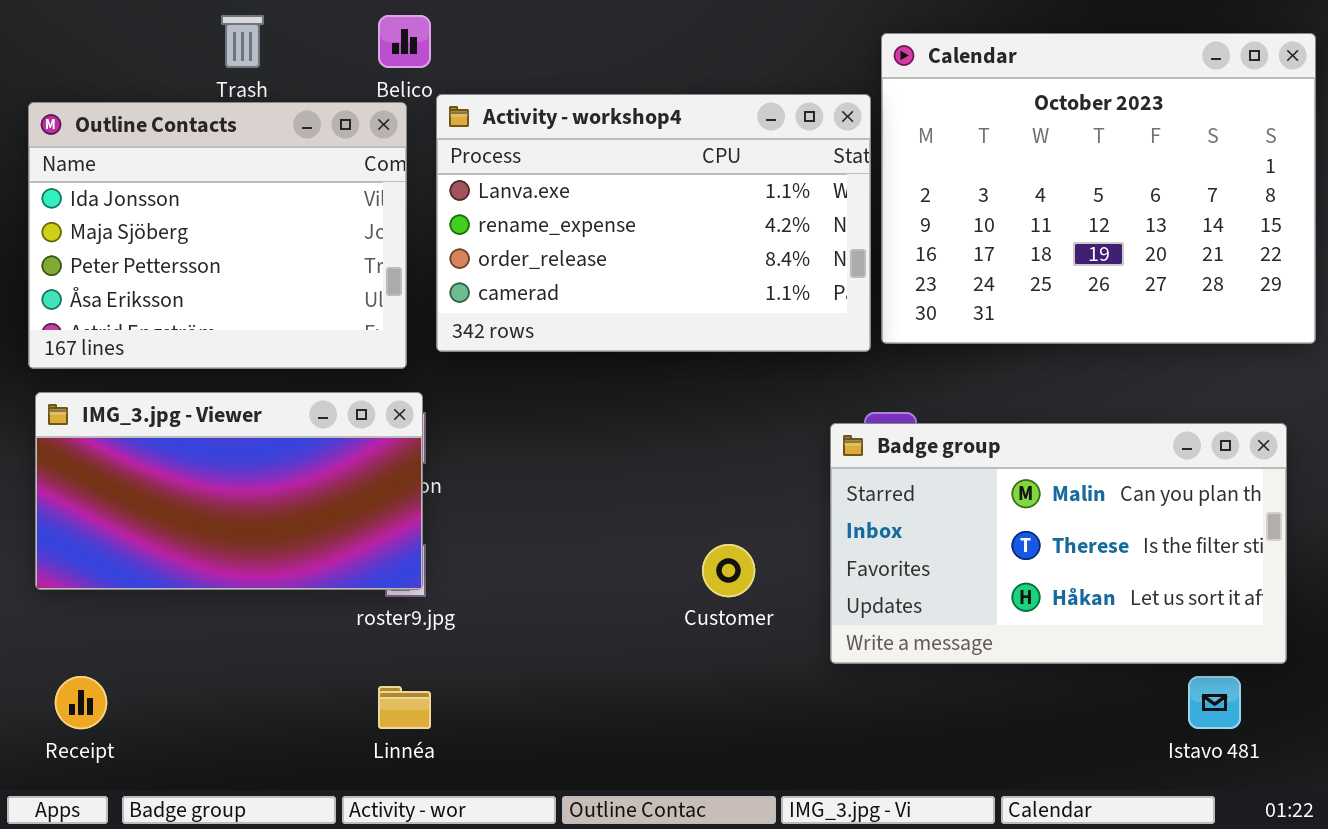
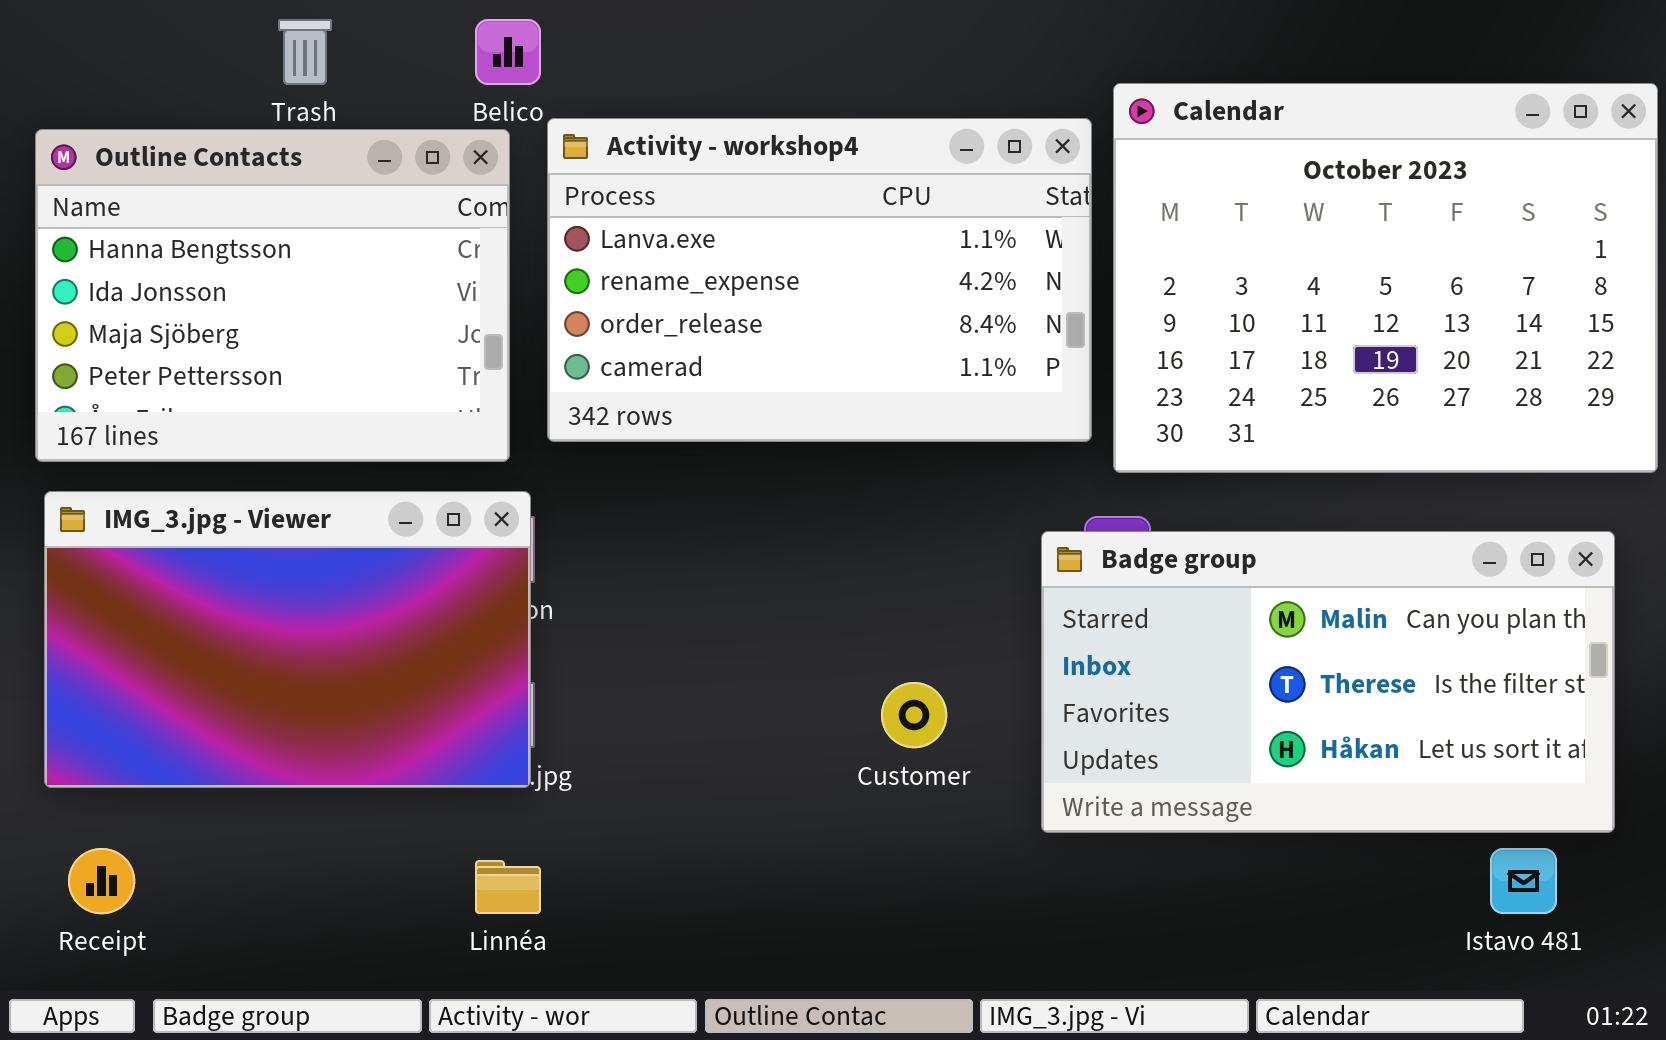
Calendar: [881,33,1316,344] -> [1113,83,1658,473], moved
Outline Contacts: [28,102,407,369] -> [35,129,510,462], scrolled up 1 row
IMG_3.jpg - Viewer: [35,392,423,590] -> [44,491,531,788], resized

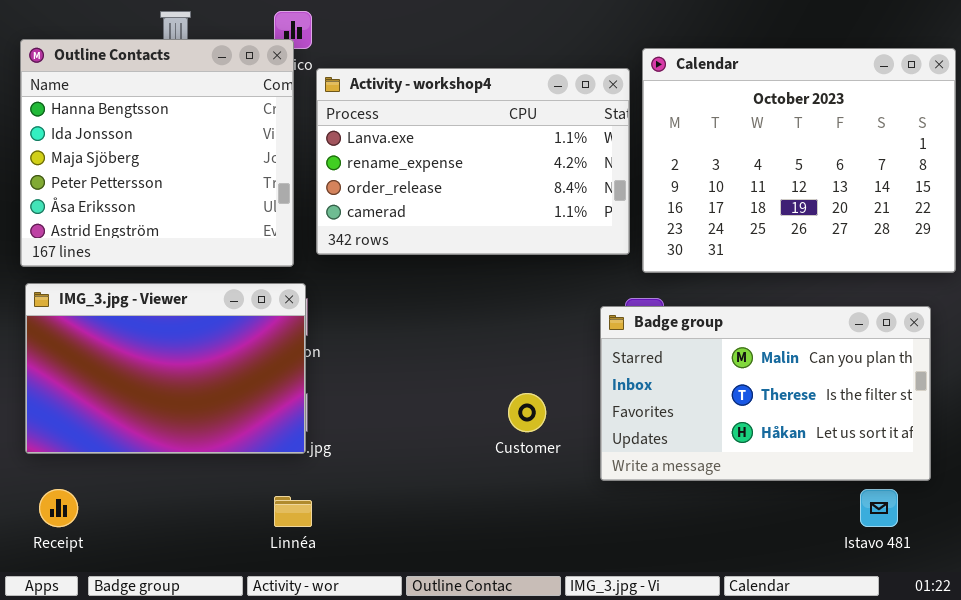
Outline Contacts: [35,129,510,462] -> [20,39,294,267], resized

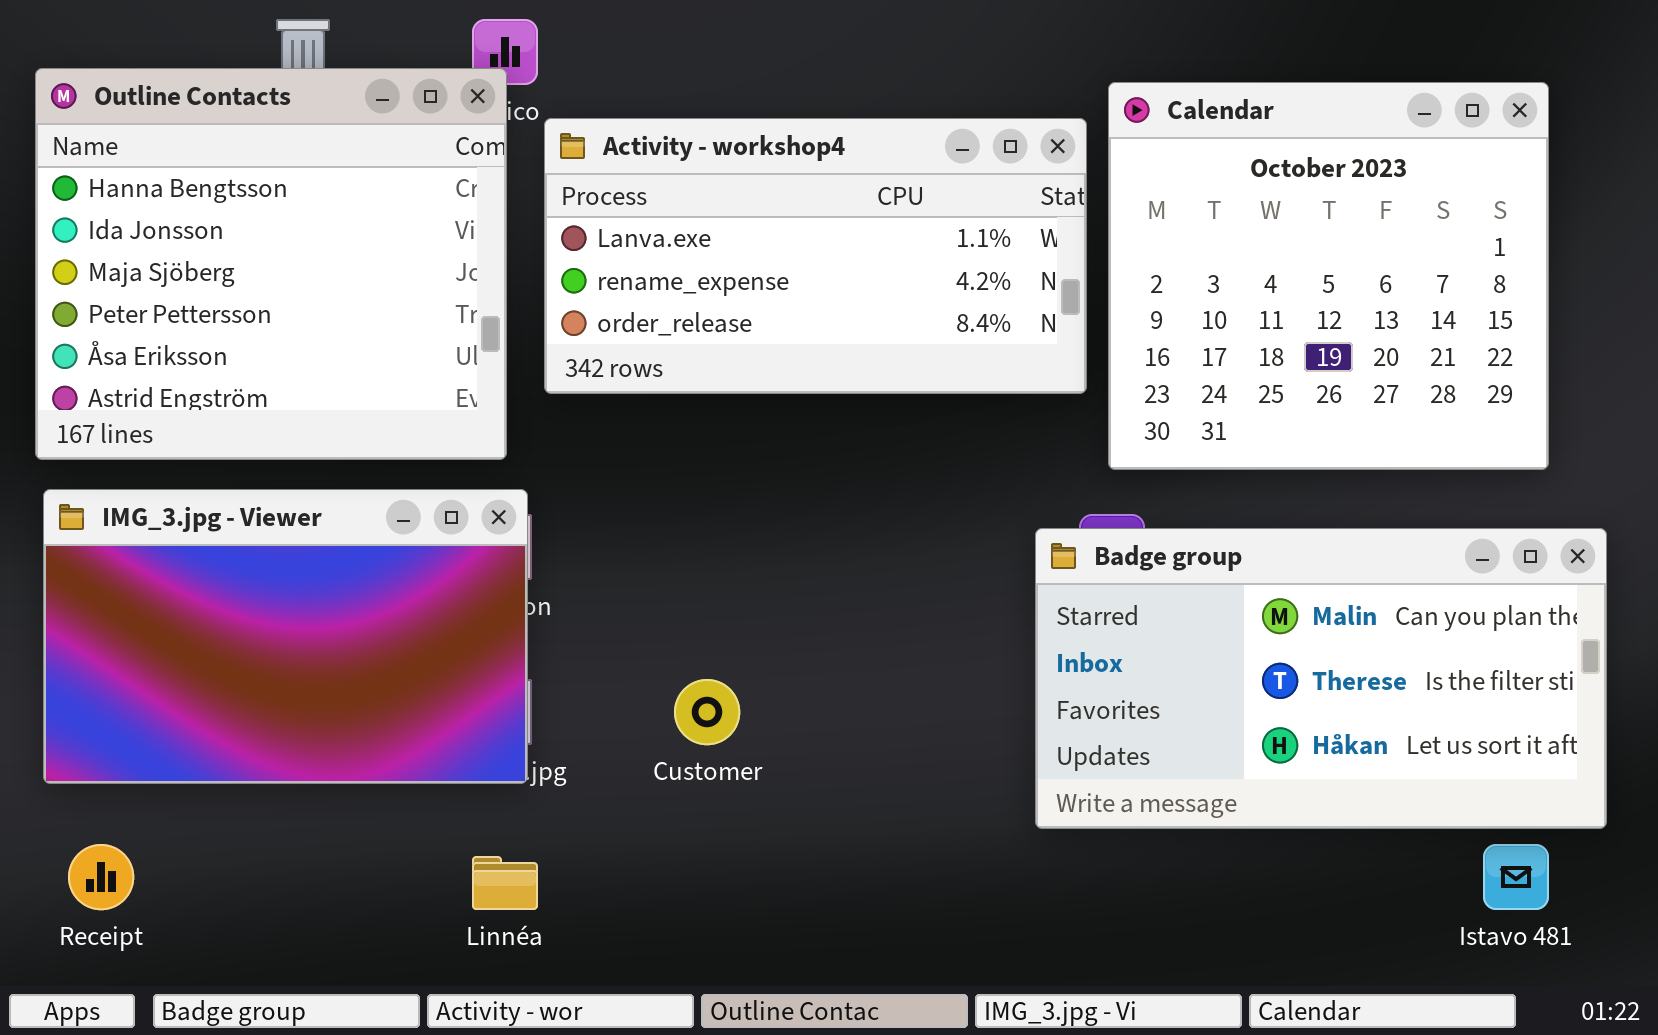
Calendar: [642,48,956,273] -> [1108,82,1549,470], resized
Activity - workshop4: [316,68,630,255] -> [544,118,1087,394], resized
Customer: [508,393,546,432] -> [674,679,740,745], moved

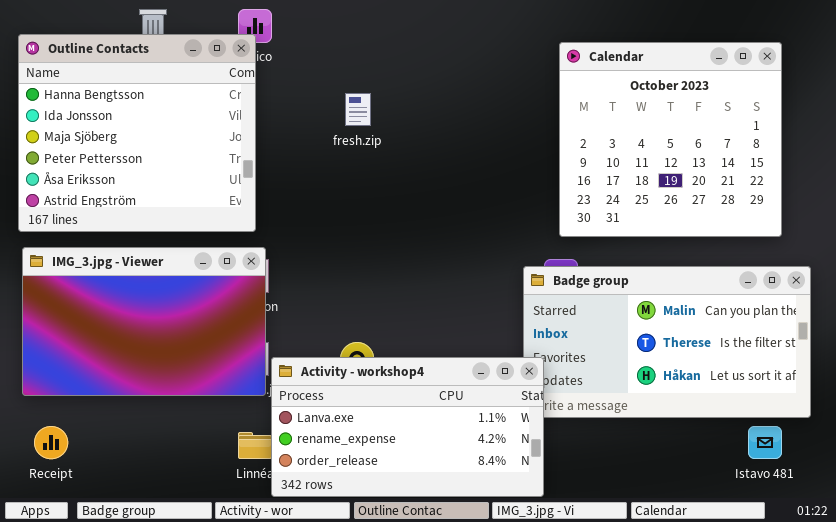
Activity - workshop4: [544,118,1087,394] -> [271,357,544,497], moved

